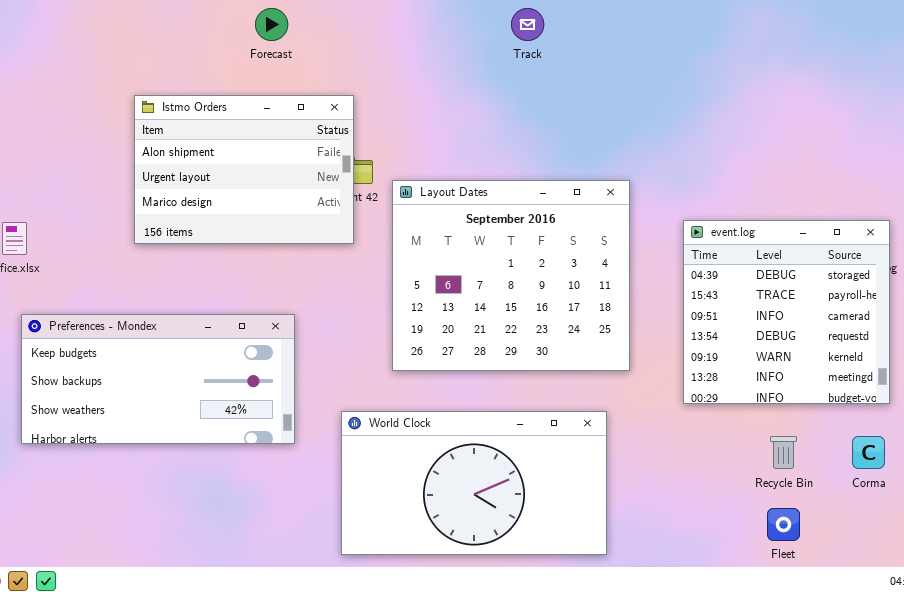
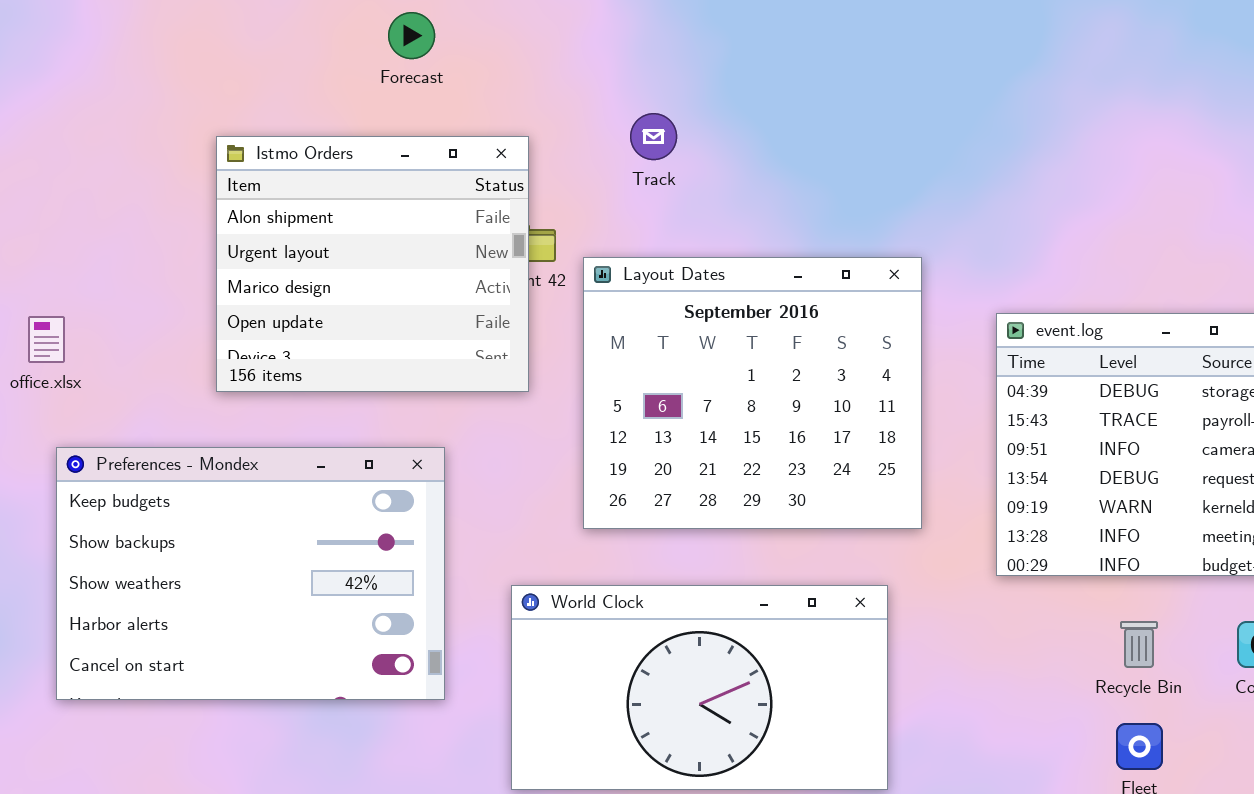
Track: [511,8,544,41] -> [630,113,677,160], moved
Istmo Orders: [134,95,354,244] -> [216,136,529,392], resized
Preferences - Mondex: [21,314,295,444] -> [56,447,445,700], resized

